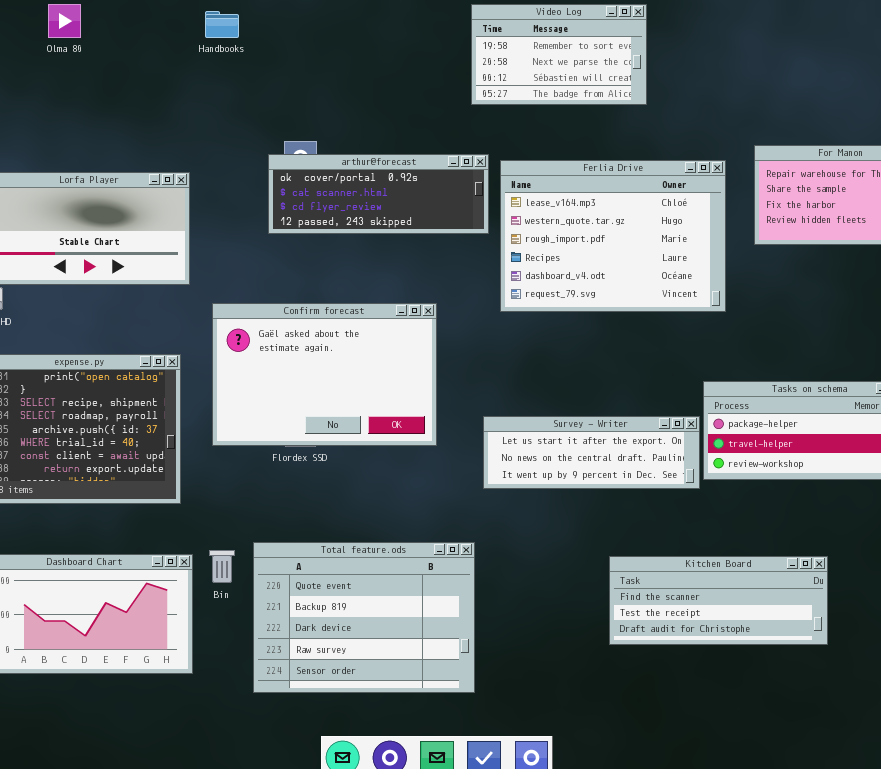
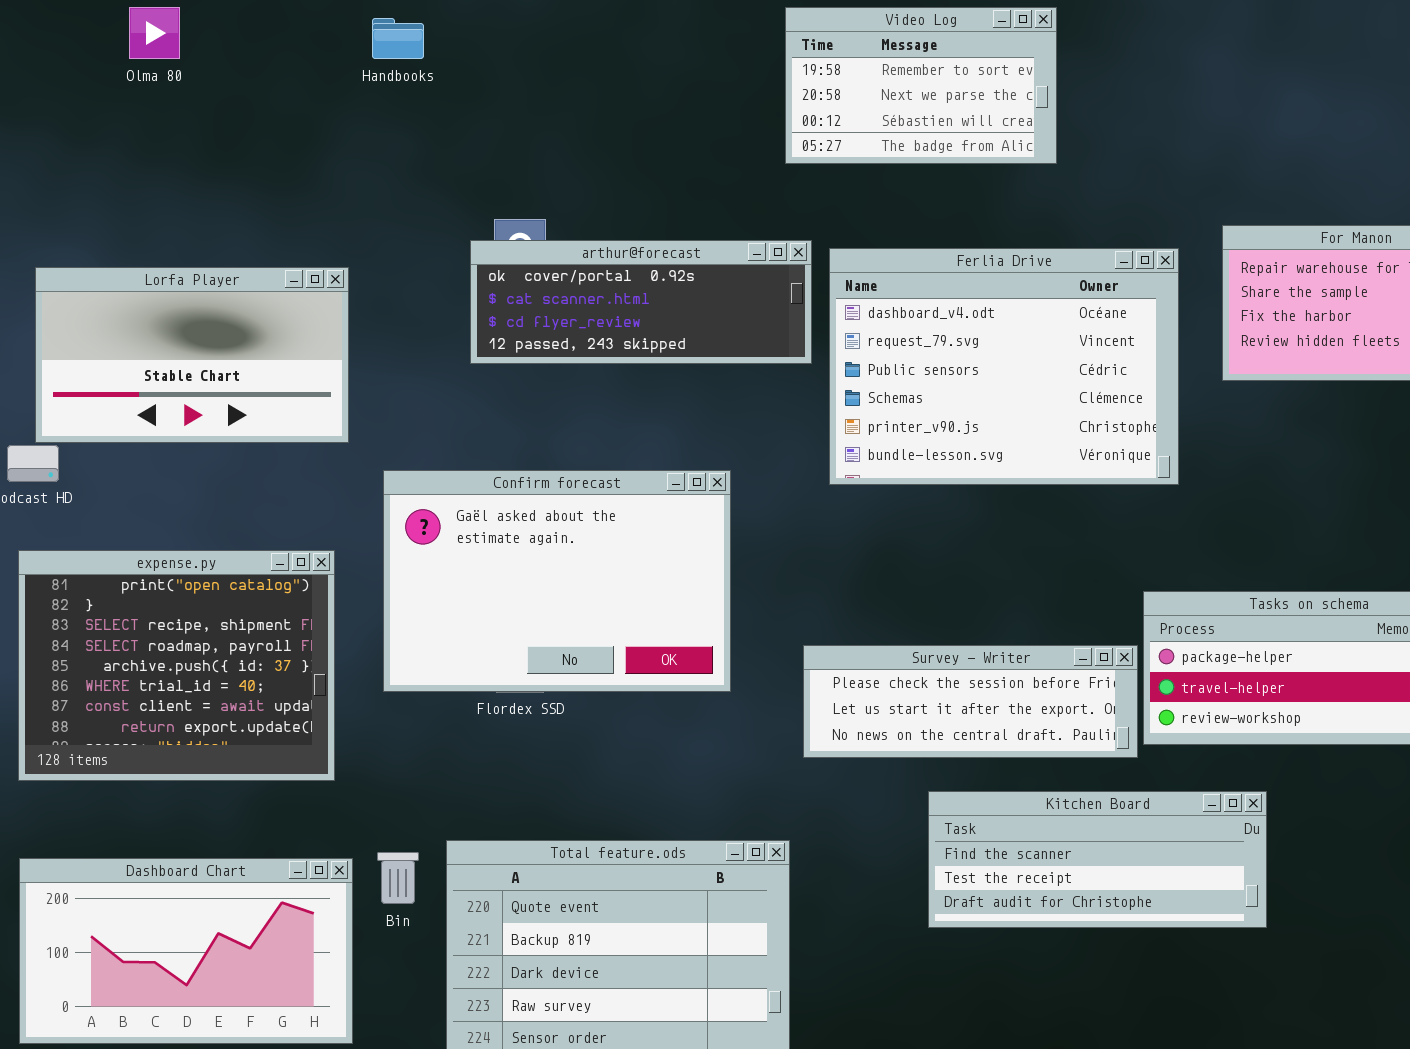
Ferlia Drive: [500,160,726,312] -> [829,248,1179,485], scrolled down 4 rows
Survey - Writer: [483,416,700,489] -> [803,645,1138,758], scrolled up 1 row
Kitchen Board: [609,556,828,645] -> [928,791,1267,928], moved

